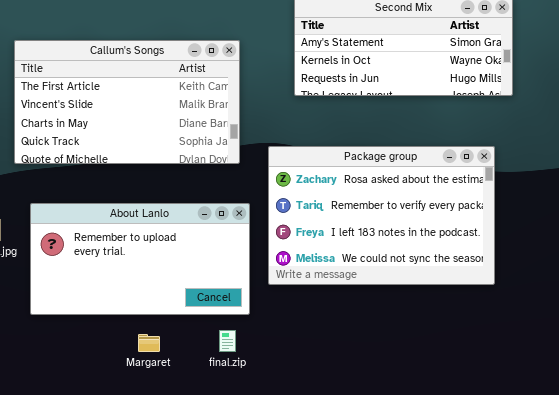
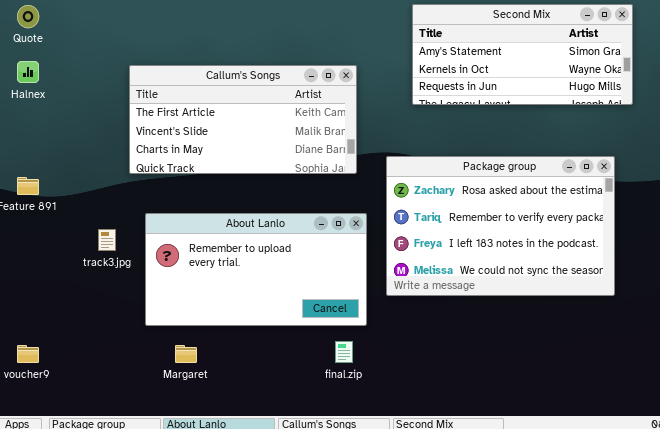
Callum's Songs: [14,40,240,164] -> [129,65,357,174], resized
Margaret: [138,334,160,352] -> [175,345,197,363], moved

